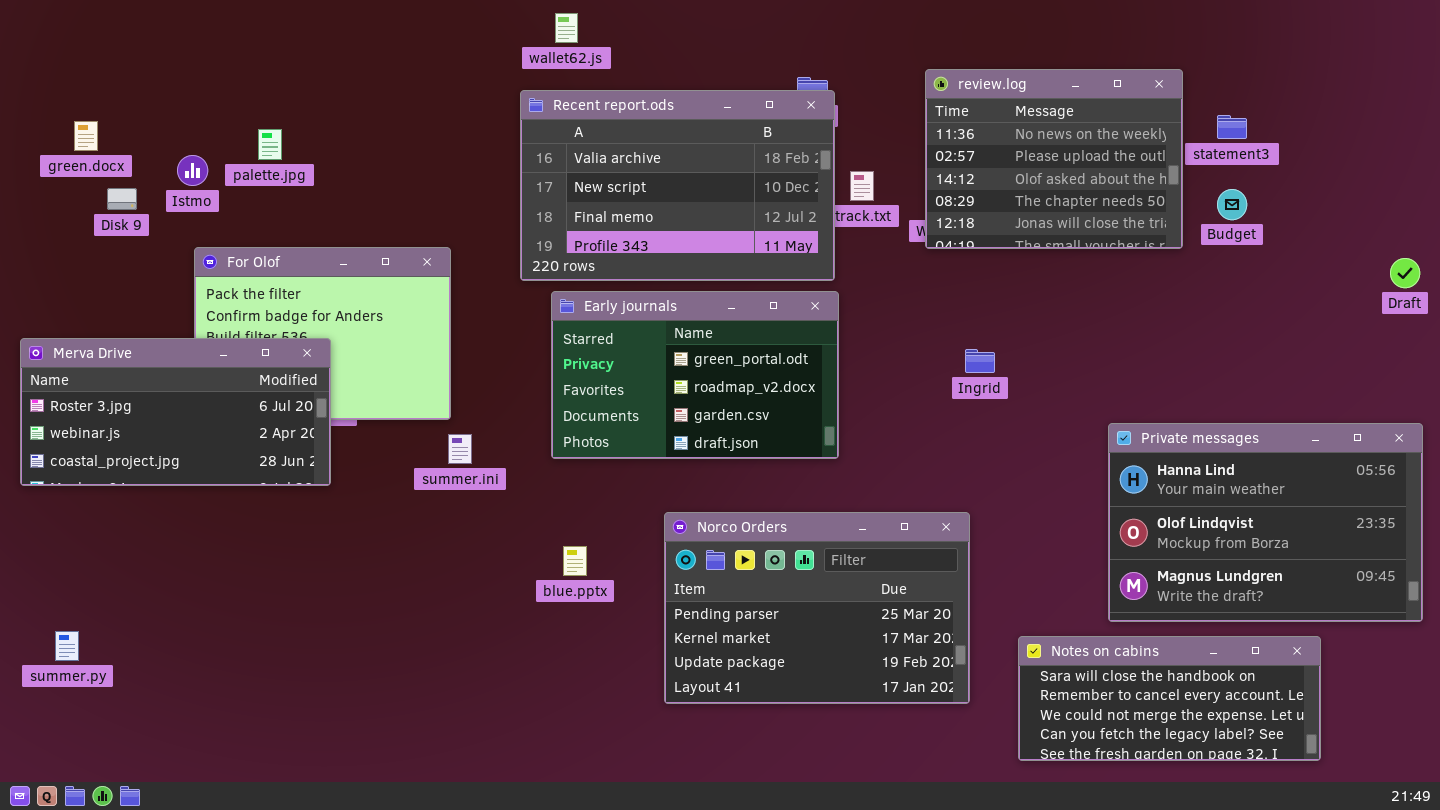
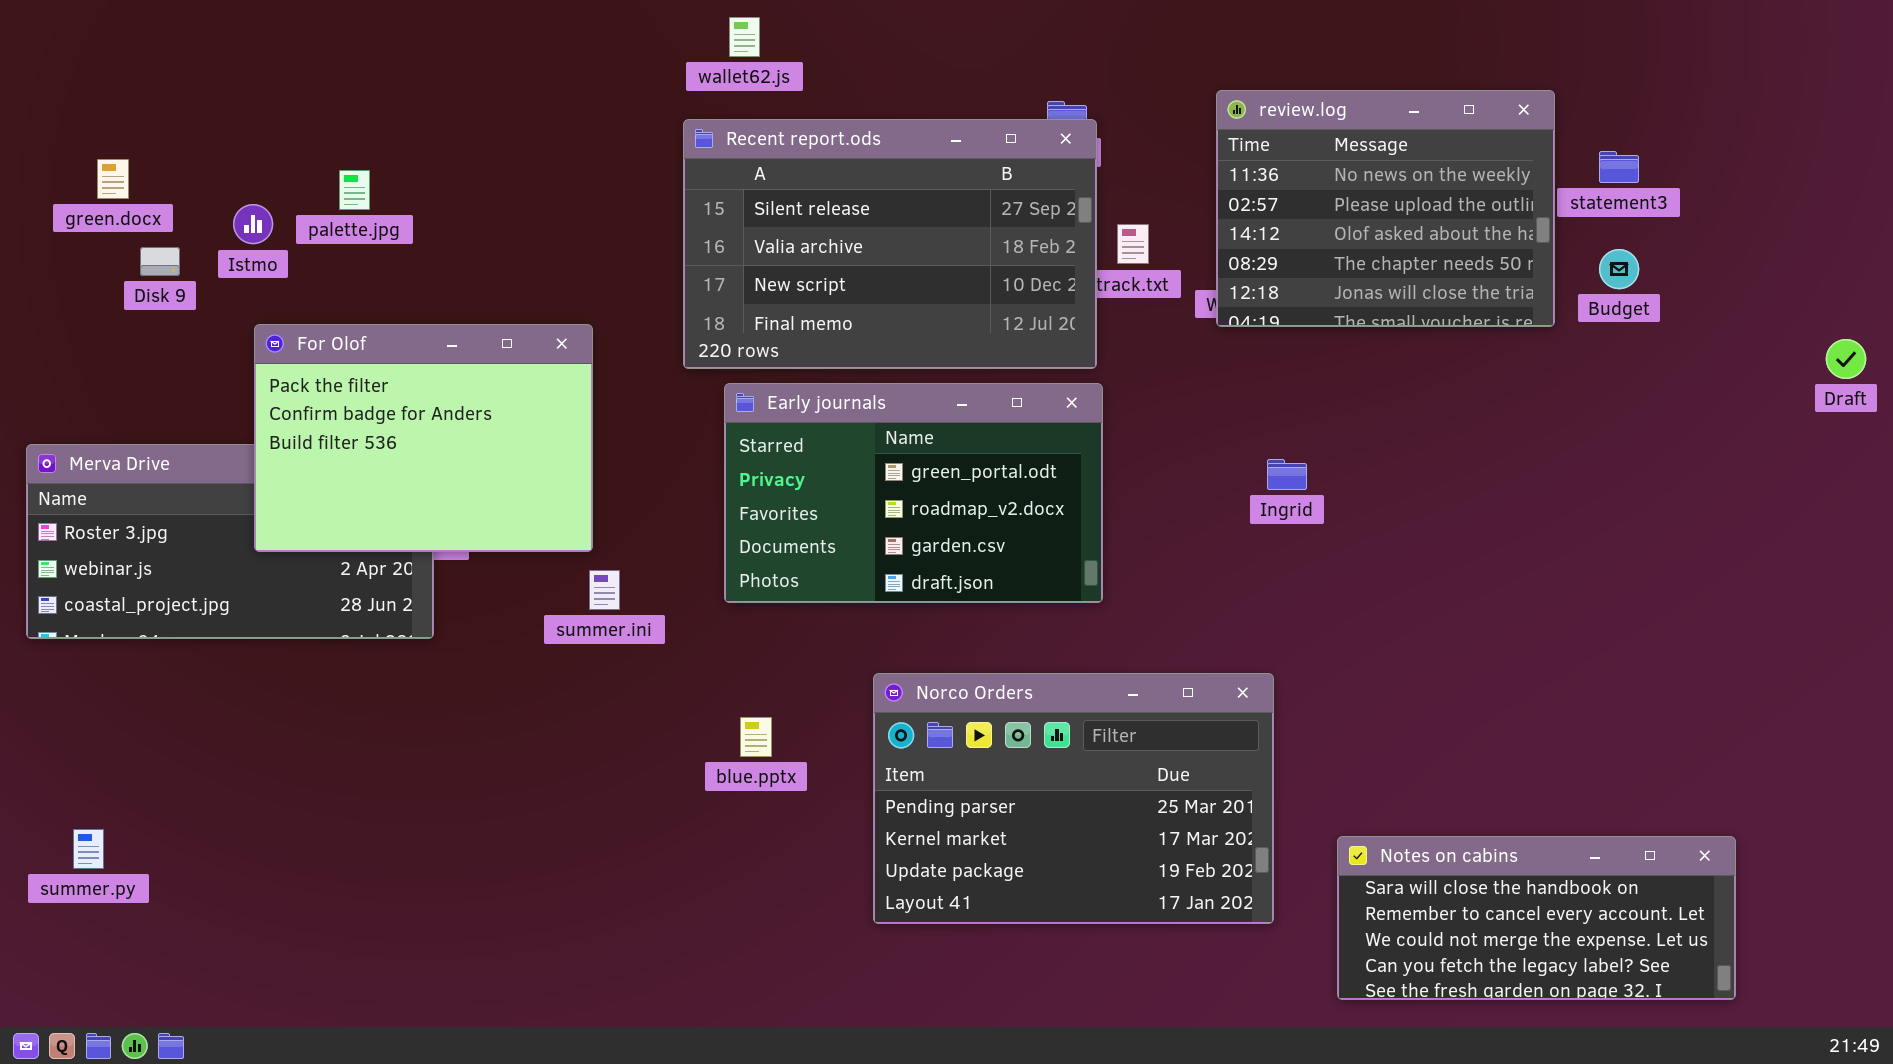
Recent report.ods: [520,90,835,281] -> [683,119,1097,369], scrolled up 1 row
For Olof: [194,247,451,420] -> [254,324,593,552], raised
Private messages: [1108,423,1423,622] -> none, closed

